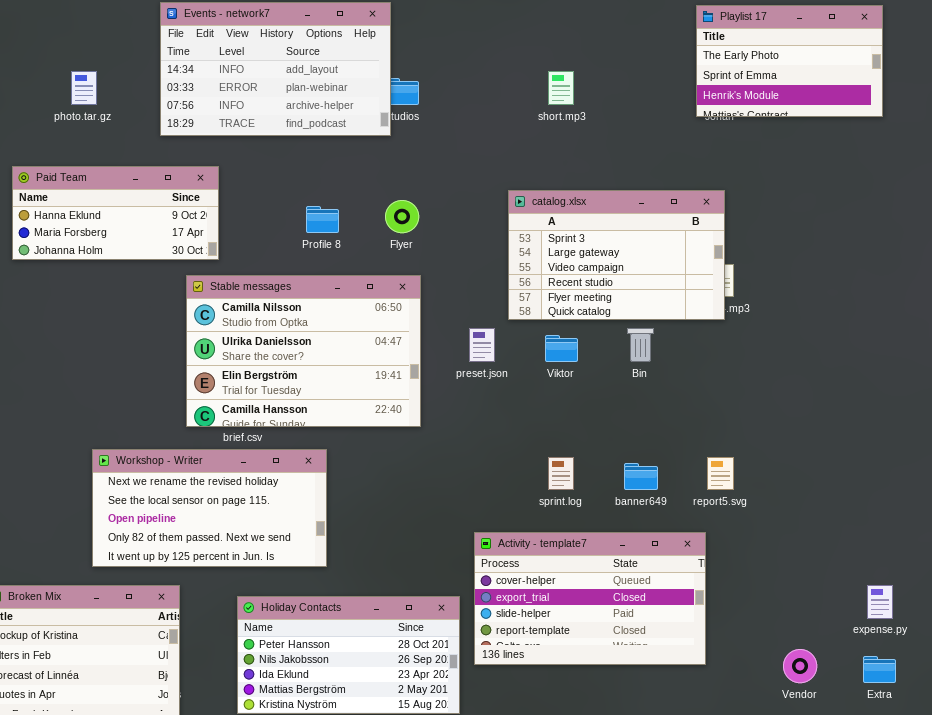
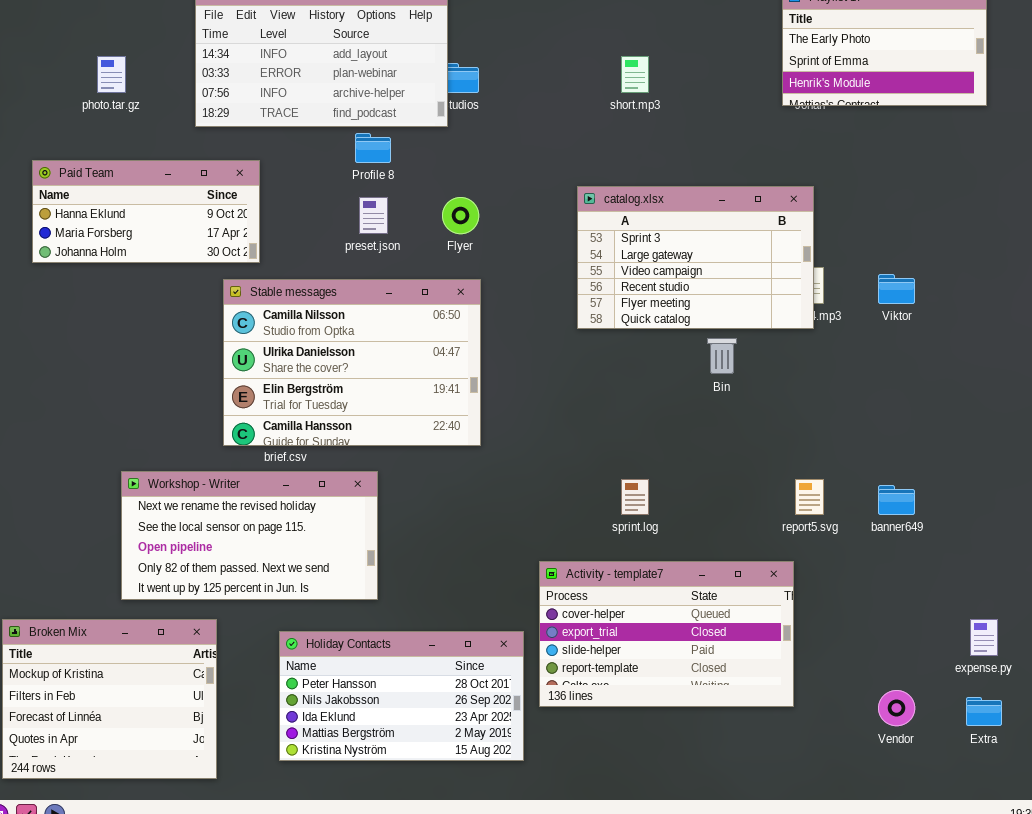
Profile 8: [306,206,339,233] -> [355,133,391,163], moved
preset.json: [469,328,495,362] -> [359,197,388,234], moved
Viktor: [545,335,578,362] -> [878,274,915,304], moved
banner649: [624,463,658,490] -> [878,485,915,515], moved

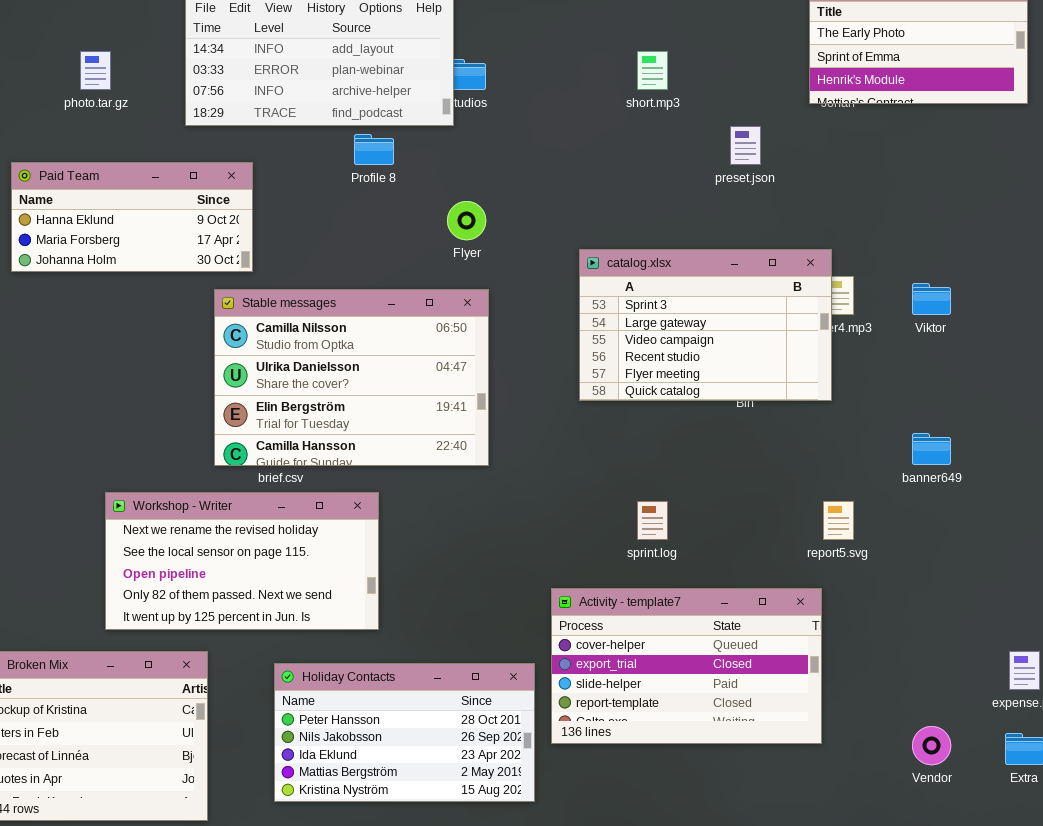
catalog.xlsx: [577,186,814,329] -> [579,249,832,401], moved
preset.json: [359,197,388,234] -> [730,126,761,165], moved
banner649: [878,485,915,515] -> [912,433,951,465], moved

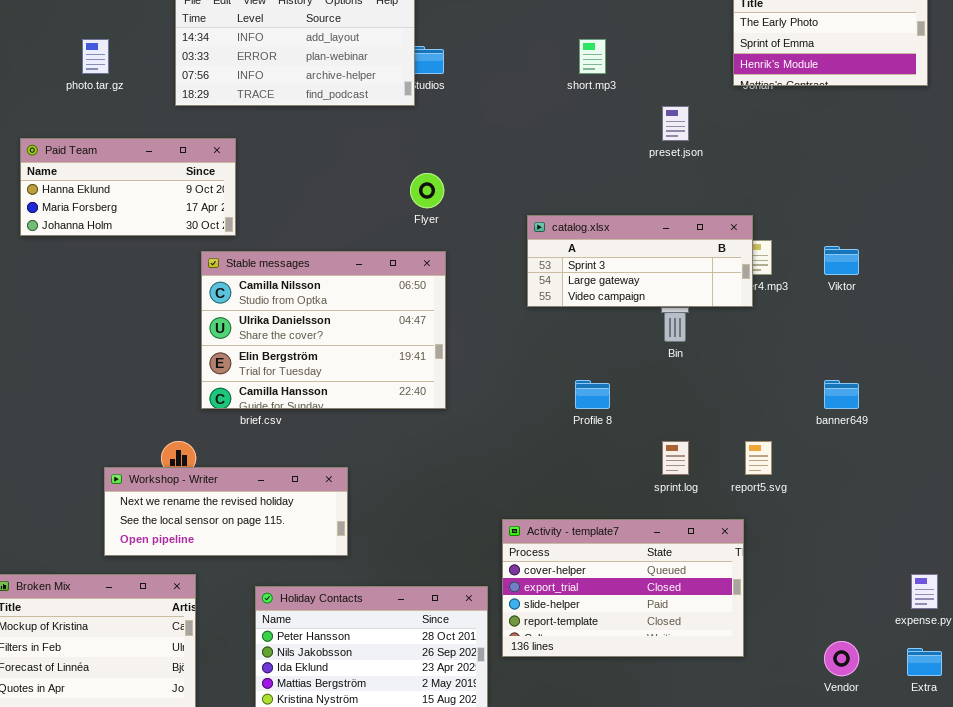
Profile 8: [354,134,394,165] -> [575,380,610,409], moved
catalog.xlsx: [579,249,832,401] -> [527,215,753,307], resized
Workshop - Writer: [105,492,379,630] -> [104,467,348,556], resized
sprint.log: [637,501,668,540] -> [662,441,689,475], moved

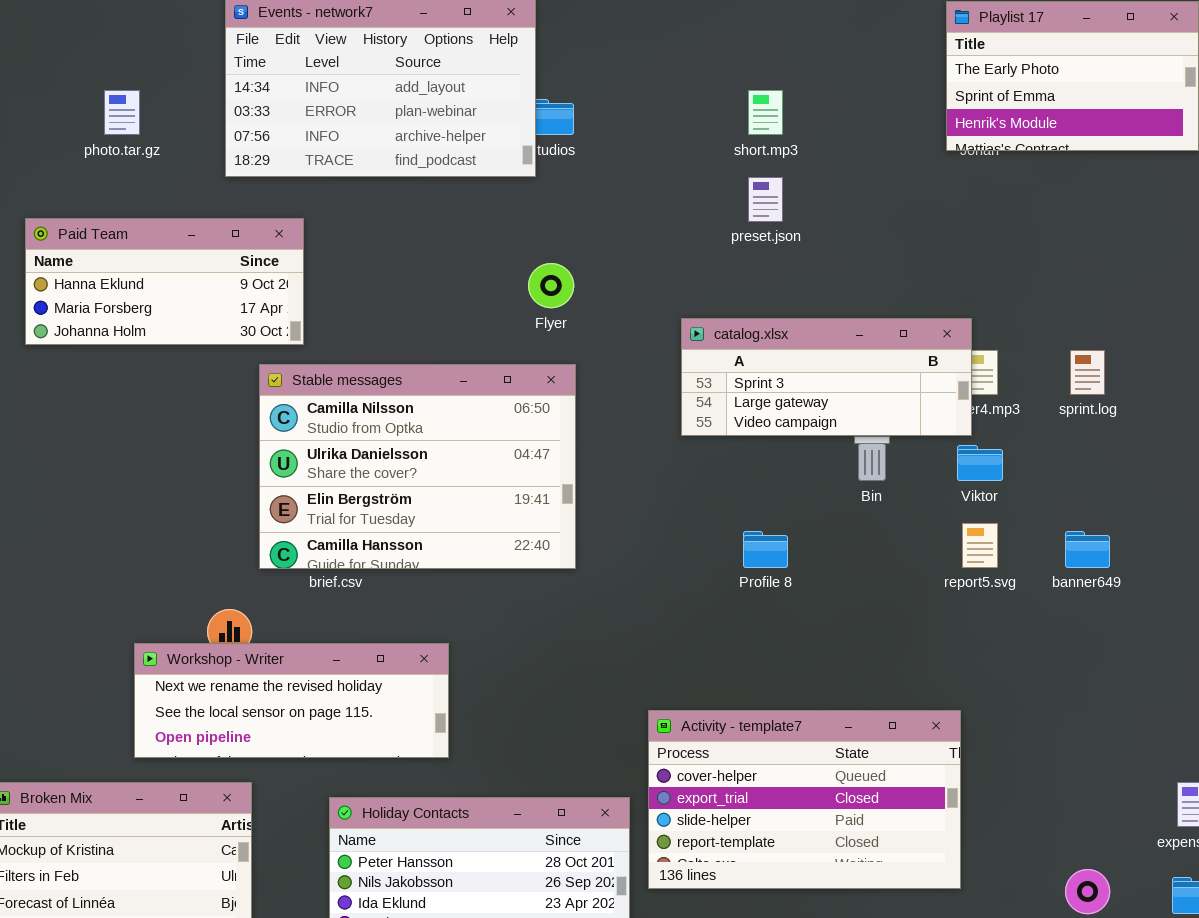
preset.json: [662,106,689,141] -> [748,177,783,222], moved
Viktor: [824,246,859,275] -> [957,445,1003,481], moved
sprint.log: [662,441,689,475] -> [1070,350,1105,395], moved
report5.svg: [745,441,772,475] -> [962,523,998,568], moved

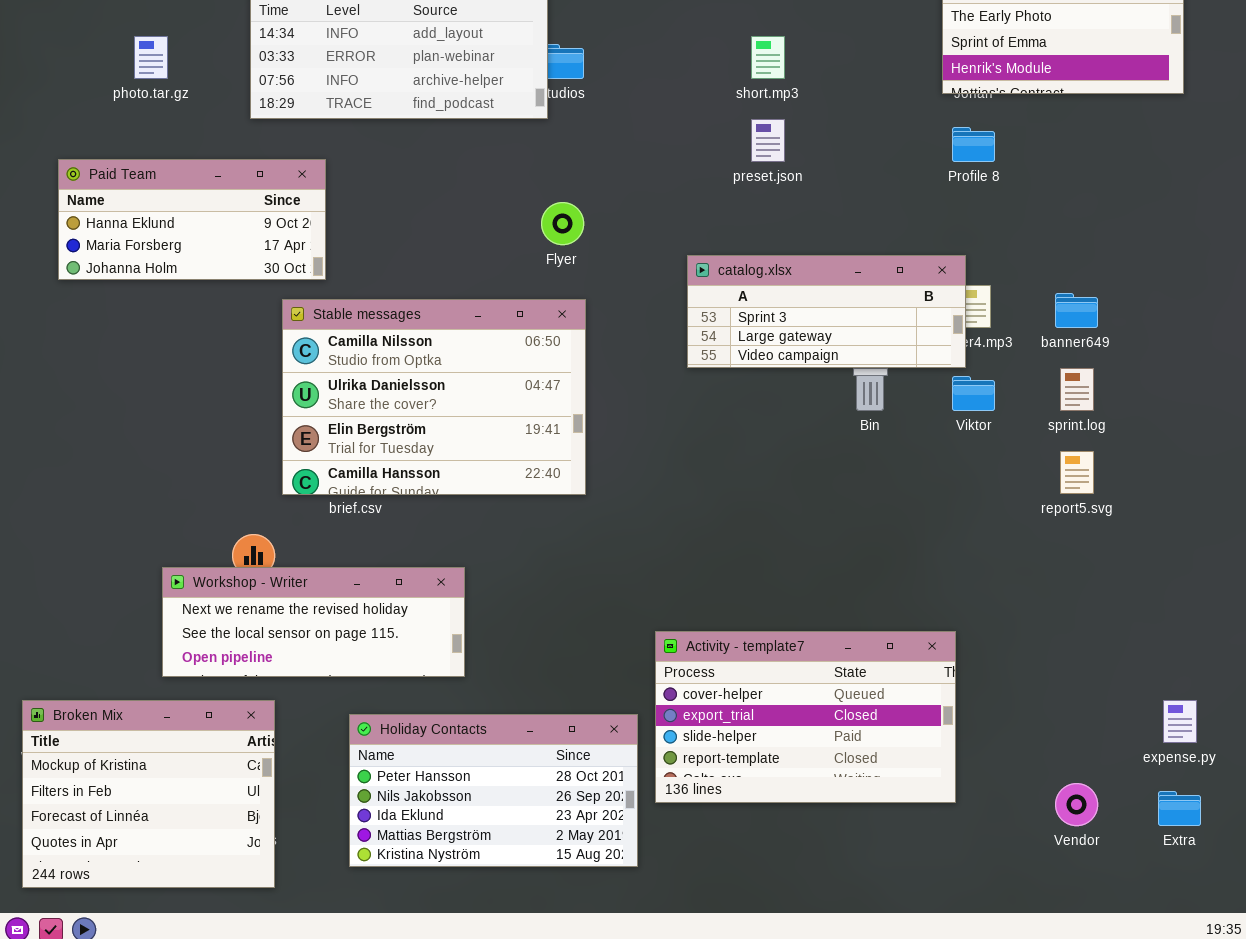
sprint.log: [1070,350,1105,395] -> [1060,368,1094,411], moved
report5.svg: [962,523,998,568] -> [1060,451,1094,494], moved
Profile 8: [743,531,788,568] -> [952,127,995,162], moved
banner649: [1065,531,1110,568] -> [1055,293,1098,328], moved

